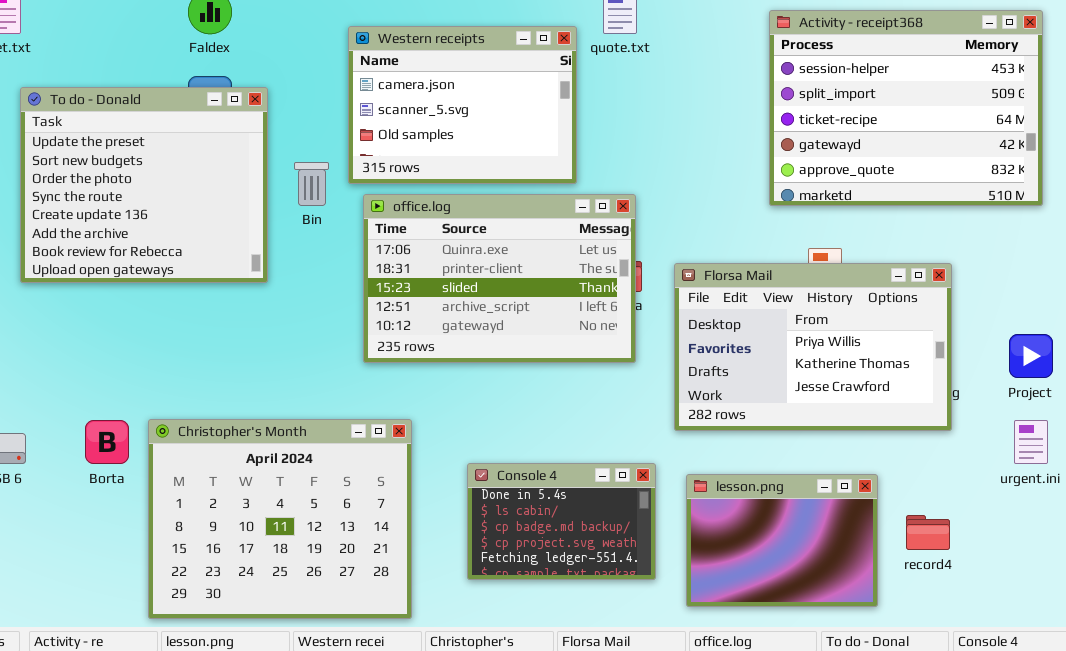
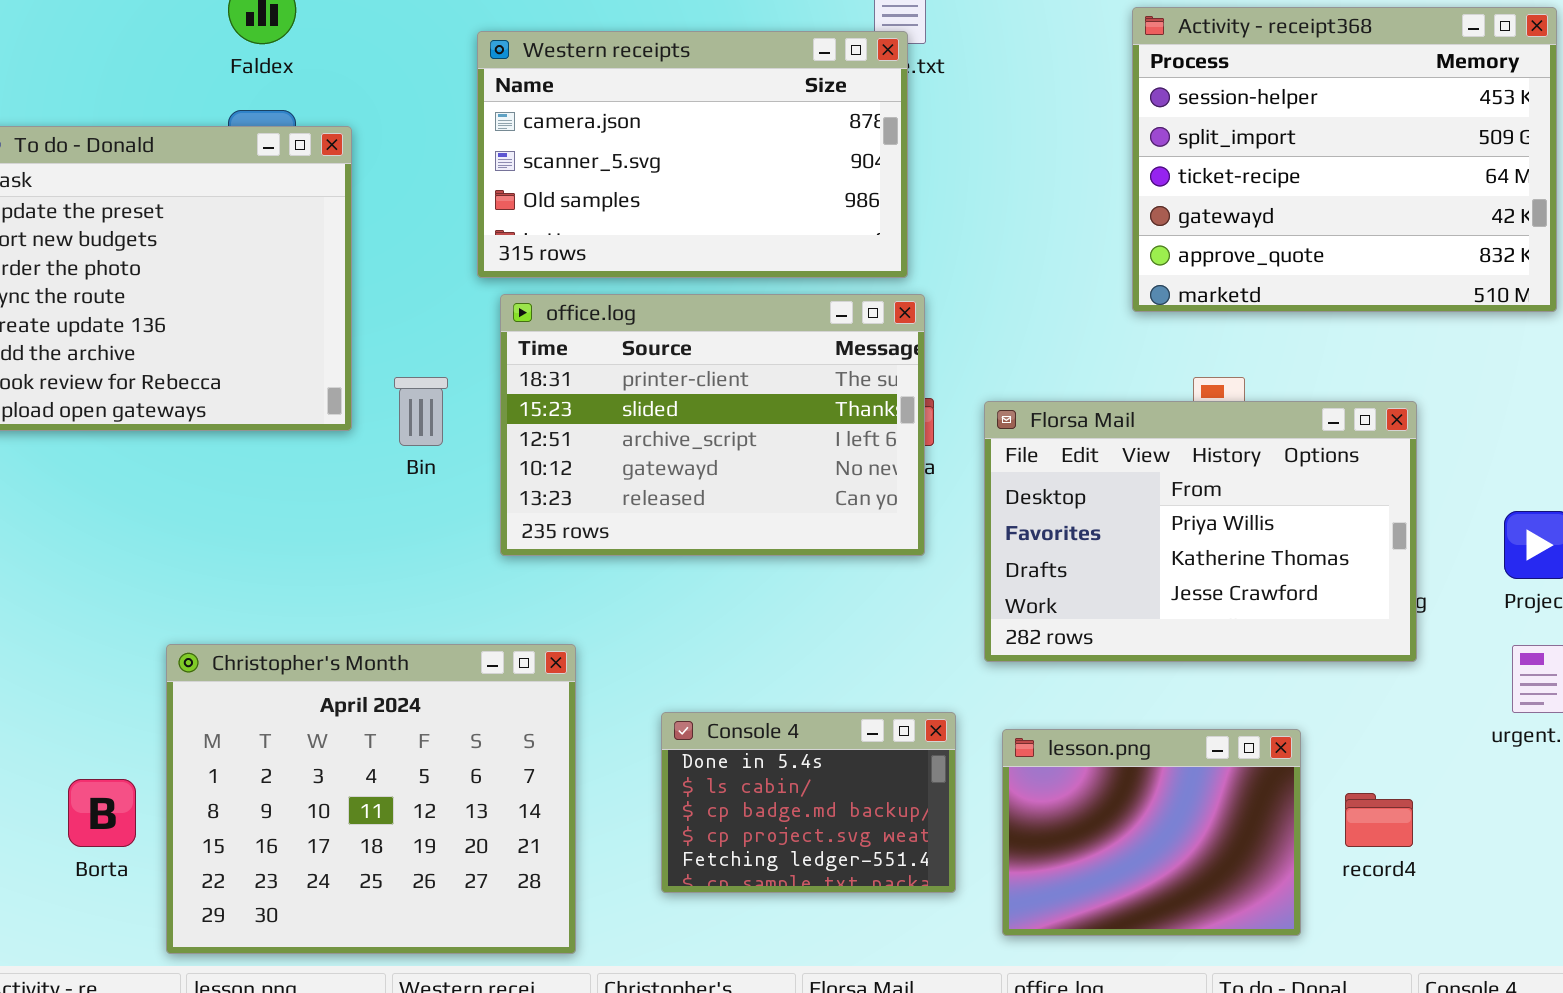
Western receipts: [348,26,577,184] -> [477,31,908,278], resized
Bin: [294,162,329,206] -> [394,377,448,446], moved
office.log: [363,194,636,363] -> [500,294,925,556], scrolled down 1 row
Borta: [85,420,129,464] -> [68,779,136,847], moved

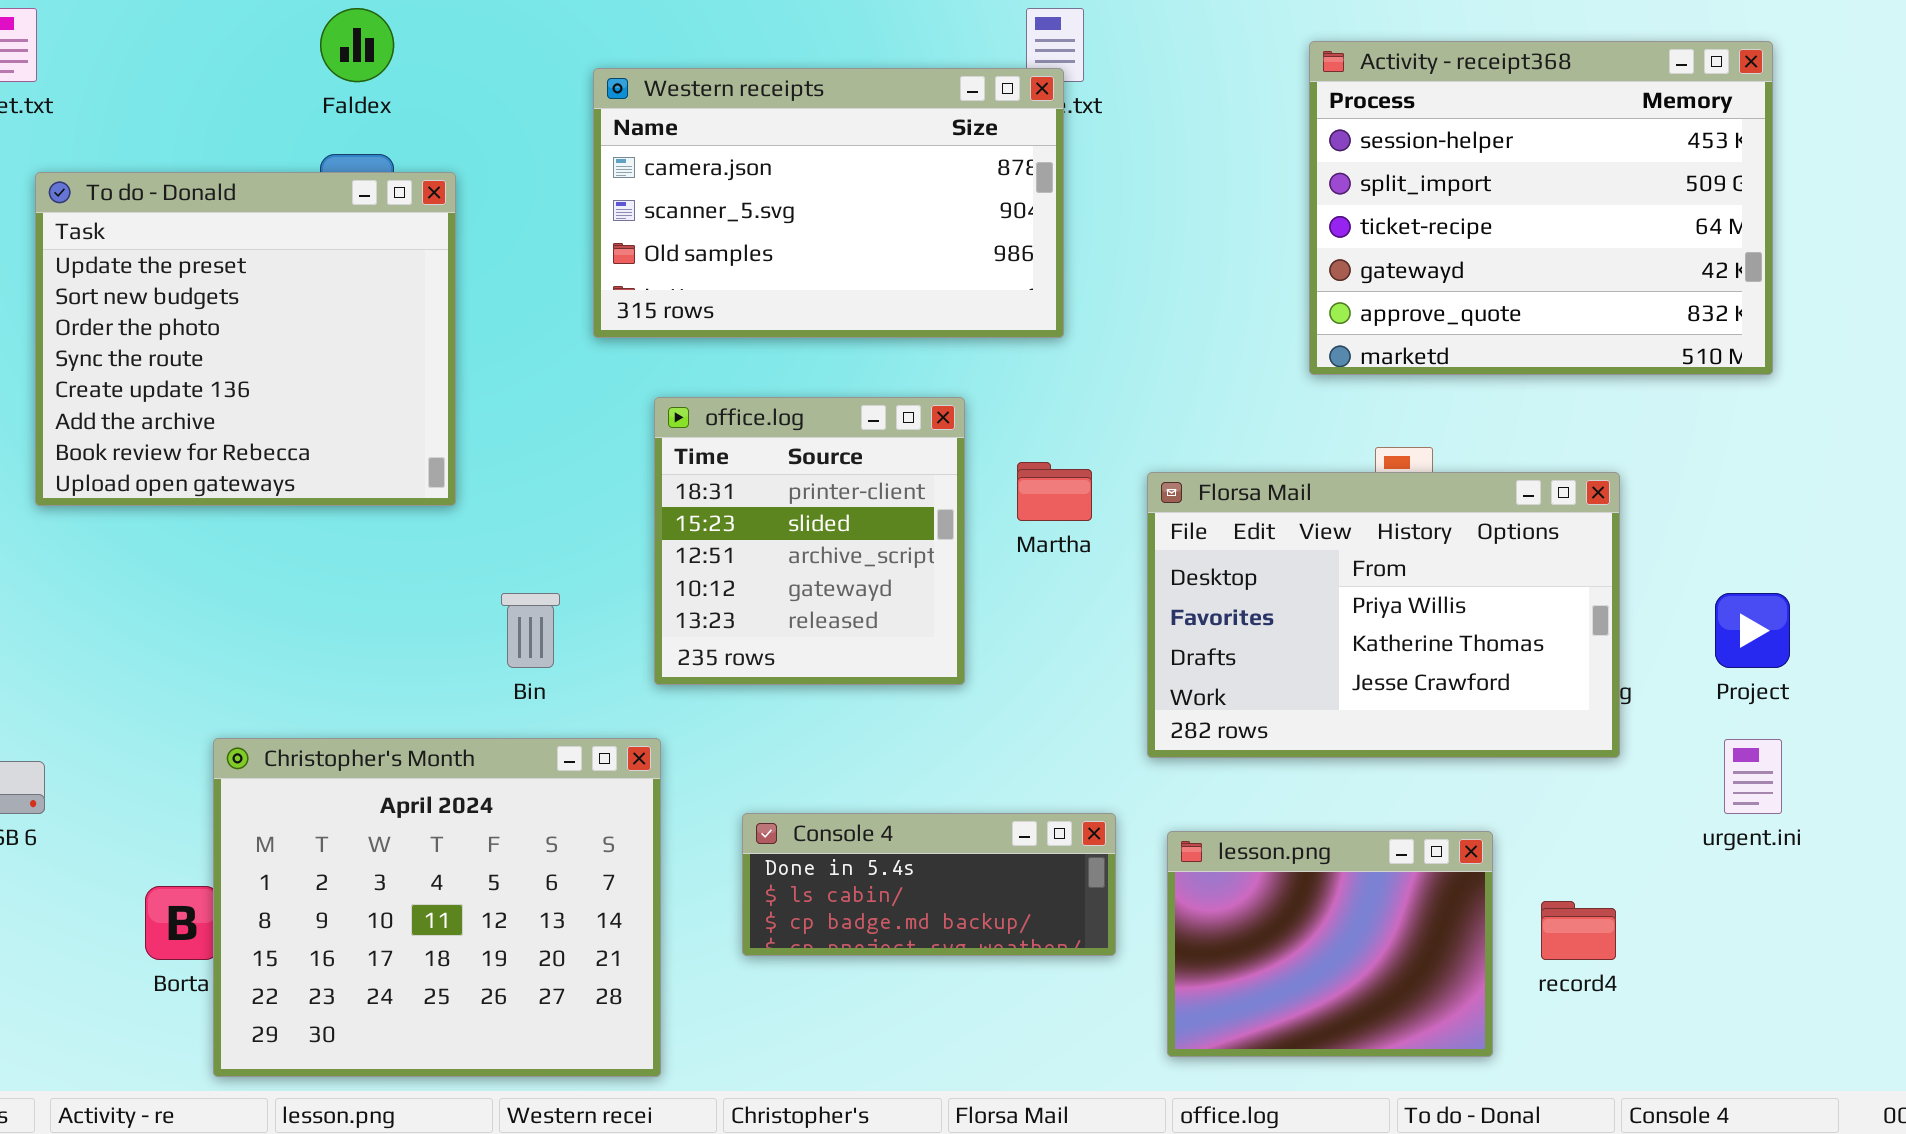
office.log: [500,294,925,556] -> [654,397,965,685], moved, resized
Bin: [394,377,448,446] -> [501,593,560,668], moved
Christopher's Month: [166,644,576,954] -> [213,738,661,1077], moved
Console 4: [661,712,956,893] -> [742,813,1116,956], resized

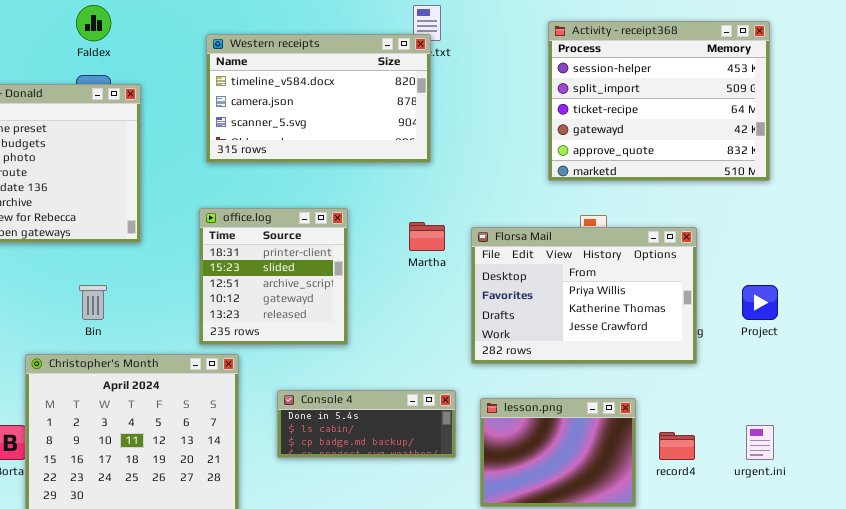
Western receipts: [593,68,1064,338] -> [206,34,431,163], scrolled up 1 row
office.log: [654,397,965,685] -> [199,208,348,345], moved
Bin: [501,593,560,668] -> [79,285,107,320], moved
urgent.ini: [1724,739,1782,814] -> [746,425,774,460], moved

